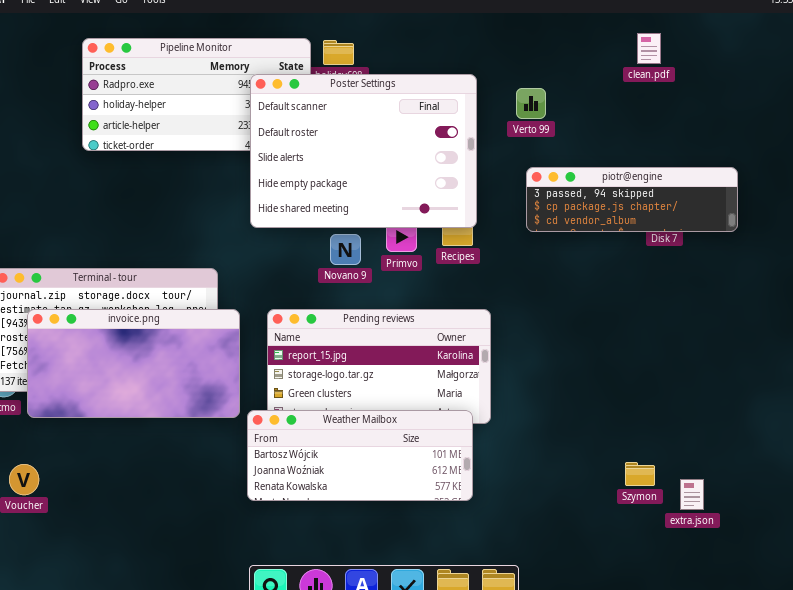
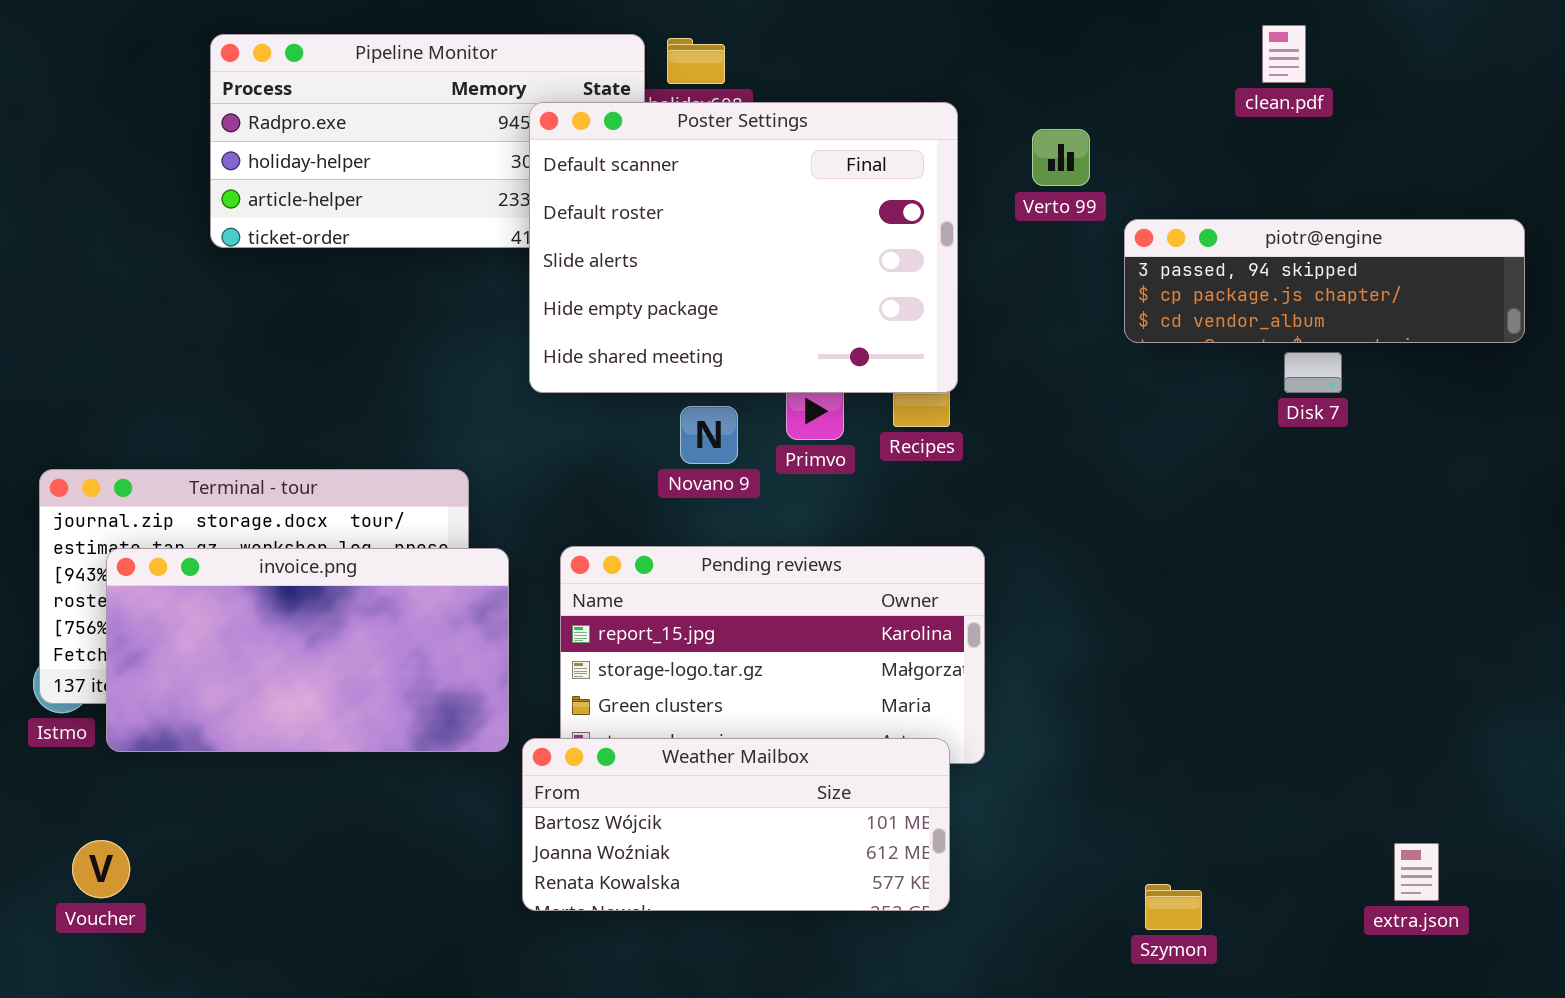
piotr@engine: [526,167,738,232] -> [1124,219,1525,343], moved
Szymon: [625,462,655,486] -> [1145,884,1202,930], moved
extra.json: [680,479,704,510] -> [1394,843,1439,901], moved

